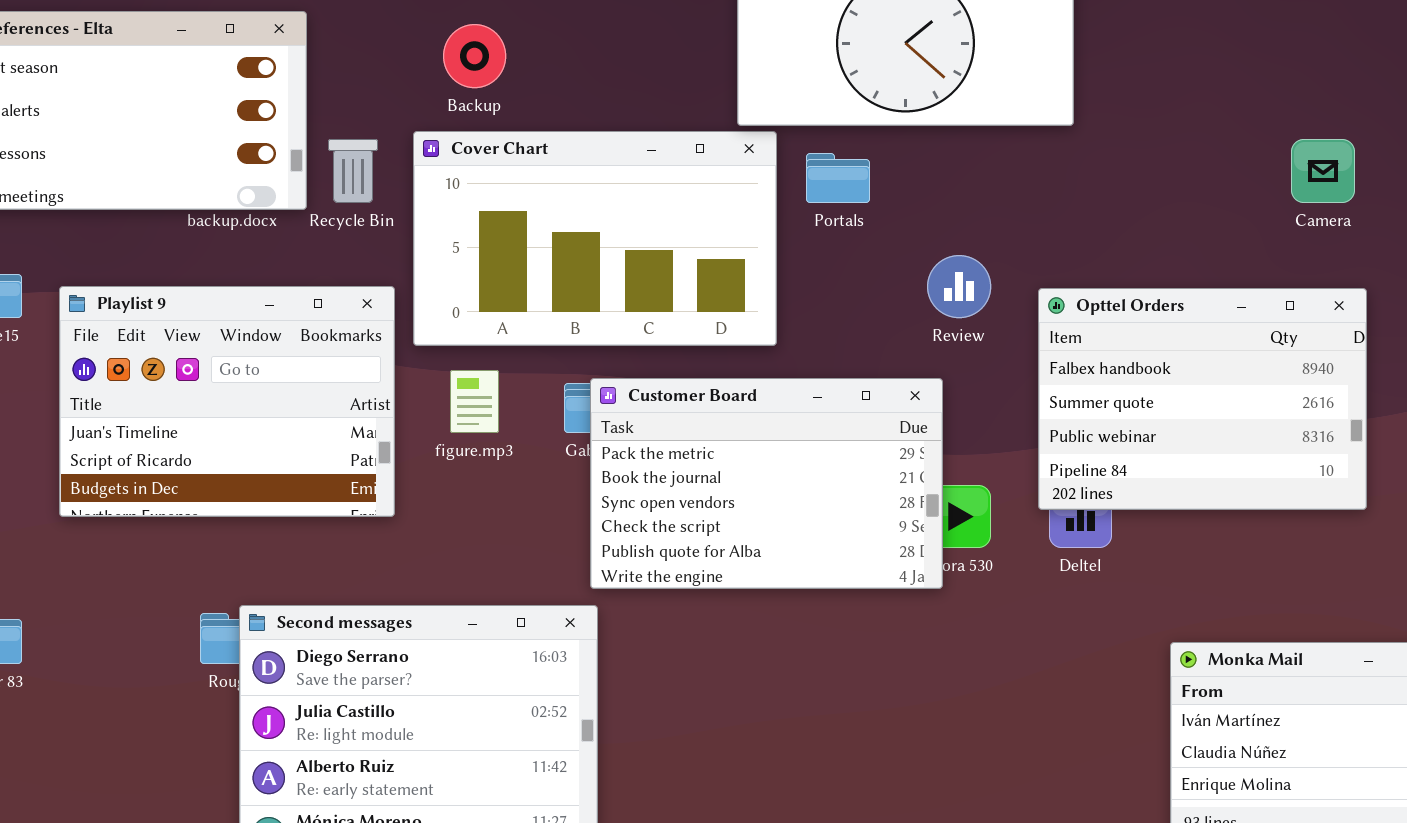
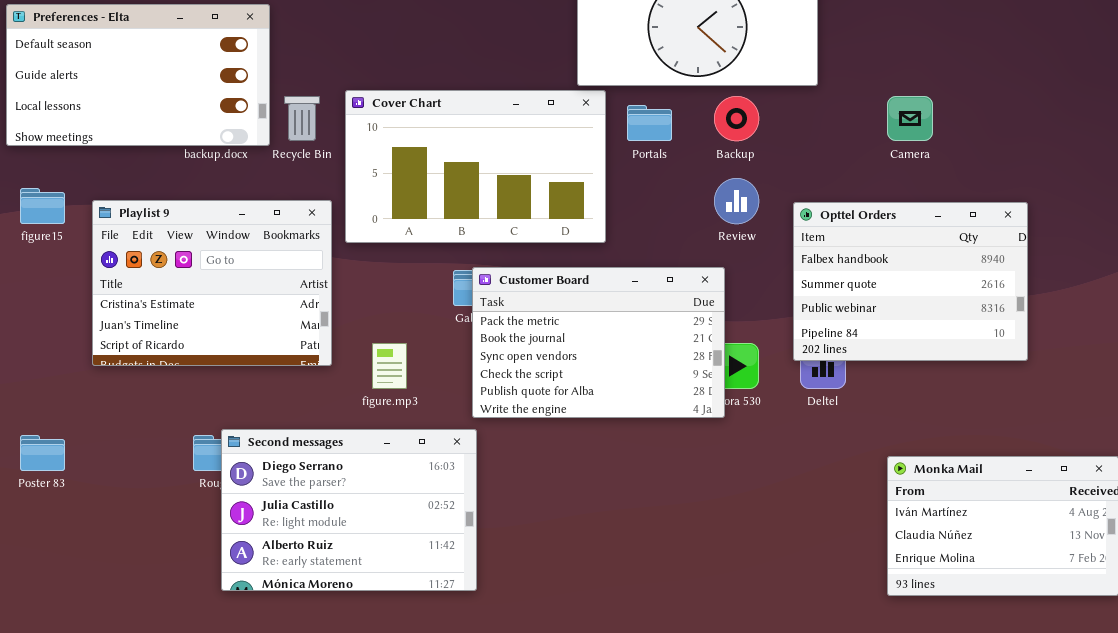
Backup: [443,24,506,88] -> [714,96,759,141], moved
Camera: [1291,139,1355,203] -> [887,96,933,141], moved
Playlist 9: [59,286,395,517] -> [92,200,332,366], scrolled up 1 row
figure.mp3: [450,370,499,433] -> [372,343,407,389], moved

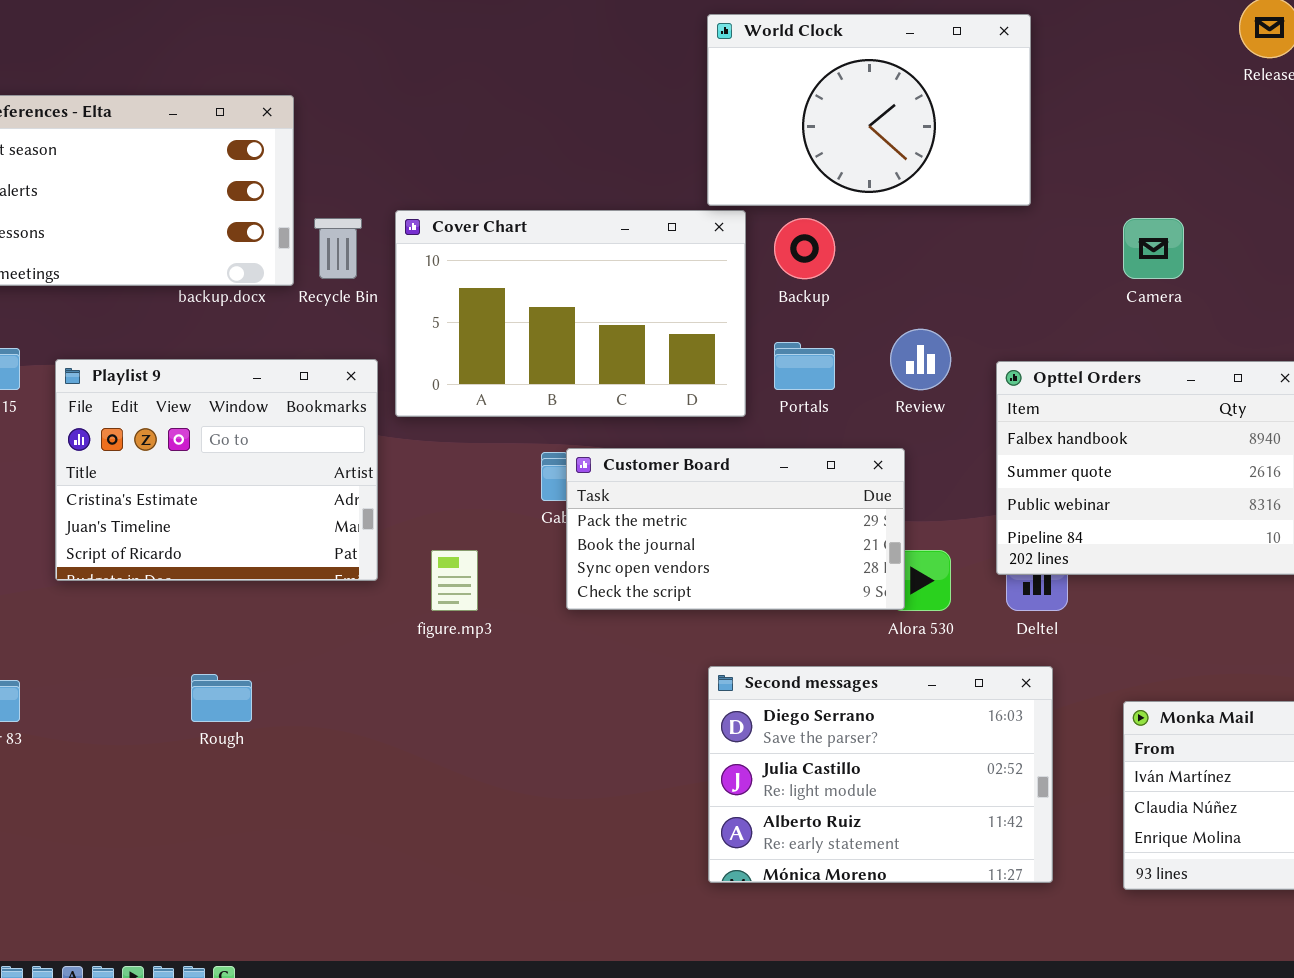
Backup: [714,96,759,141] -> [774,218,835,279], moved
Portals: [627,105,672,141] -> [774,342,835,390], moved
Customer Board: [472,267,725,418] -> [566,448,905,610], resized
Second messages: [221,429,477,591] -> [708,666,1053,883], moved

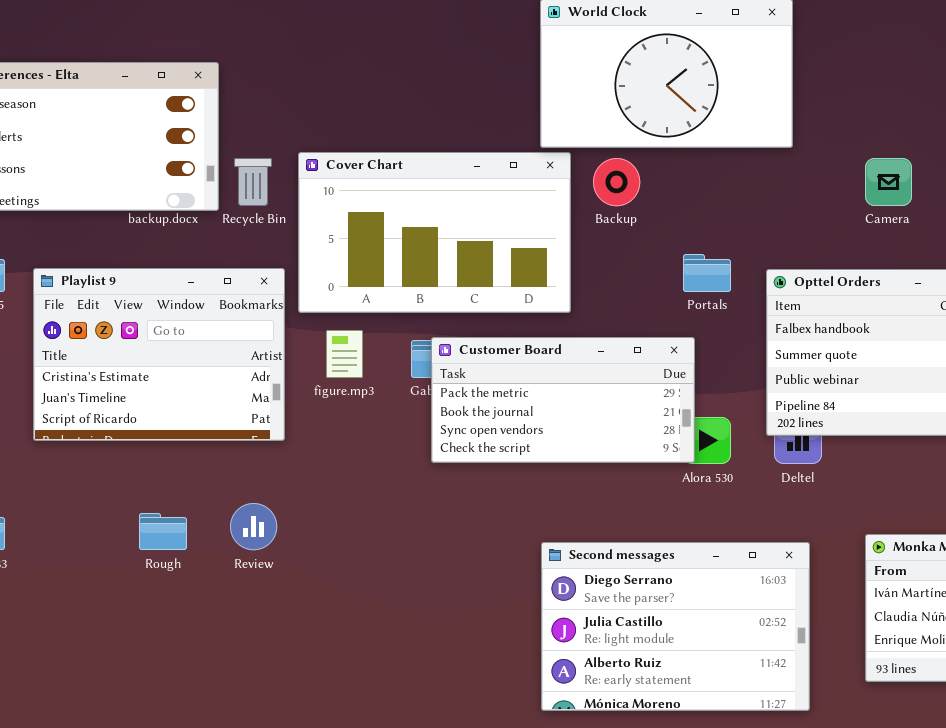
Review: [890,329,951,390] -> [230,503,277,550], moved
Portals: [774,342,835,390] -> [683,254,731,292], moved
figure.mp3: [431,550,478,611] -> [326,330,363,378], moved
Second messages: [708,666,1053,883] -> [541,542,810,711], moved

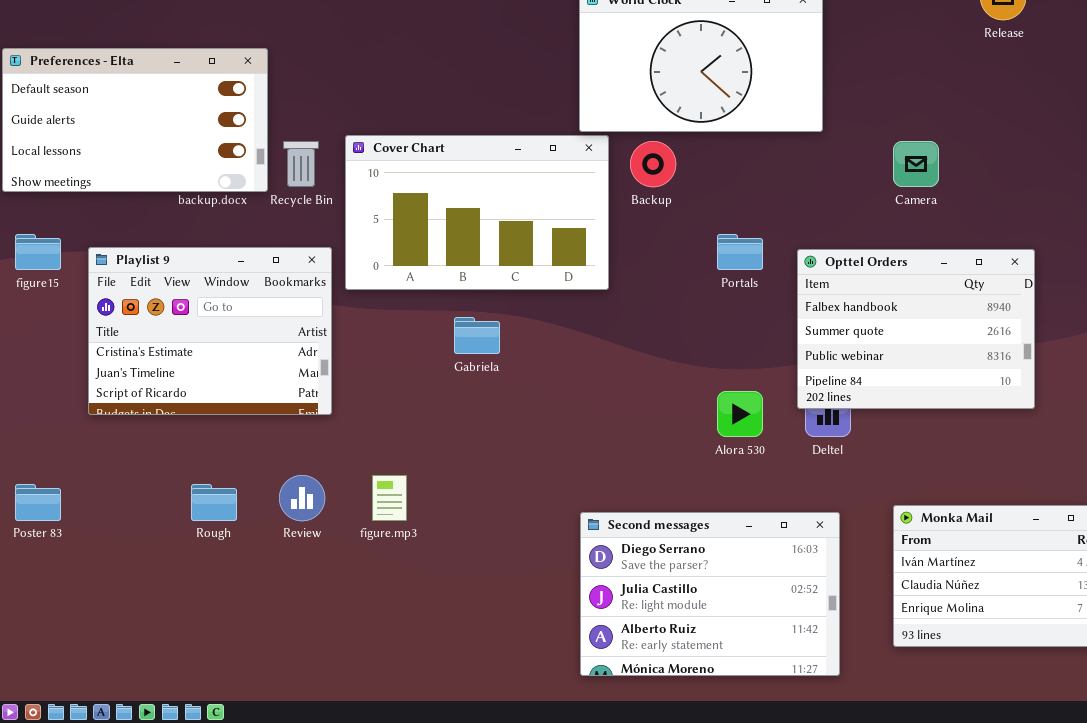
figure.mp3: [326,330,363,378] -> [372,475,407,521], moved
Customer Board: [431,337,695,463] -> none, closed

